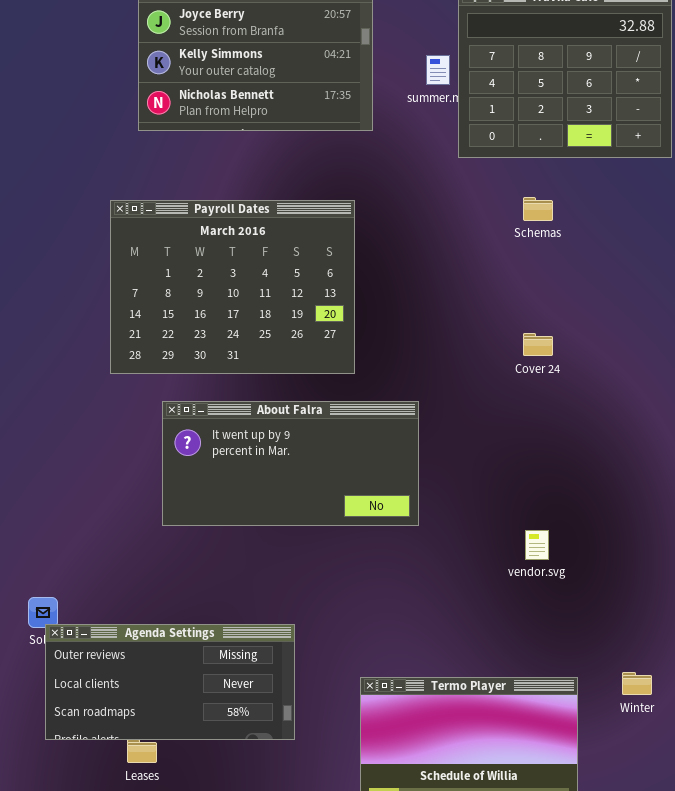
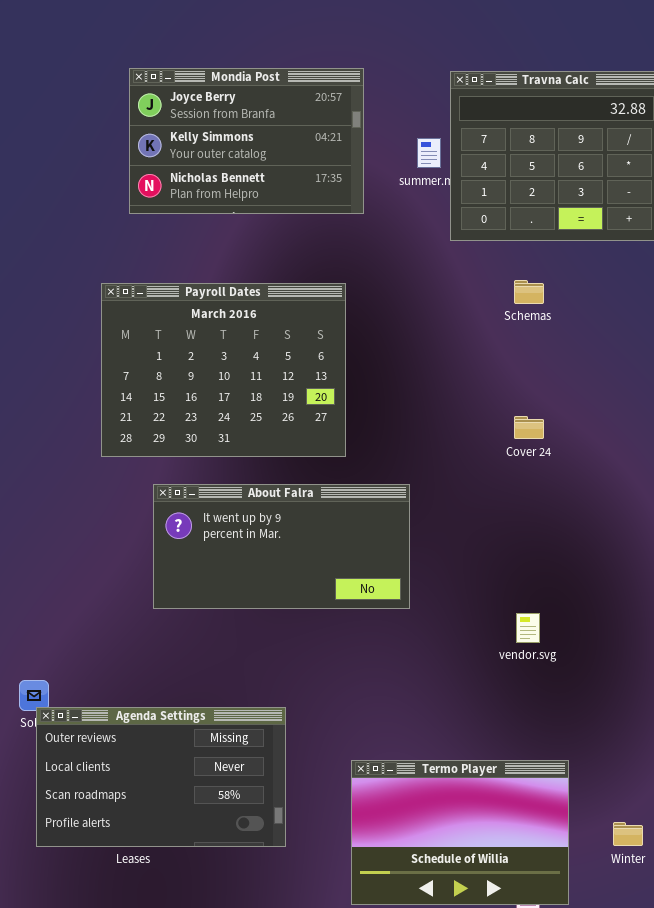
Agenda Settings: [45,624,295,740] -> [36,707,286,847], resized
Winter: [622,672,652,695] -> [613,822,643,846], moved

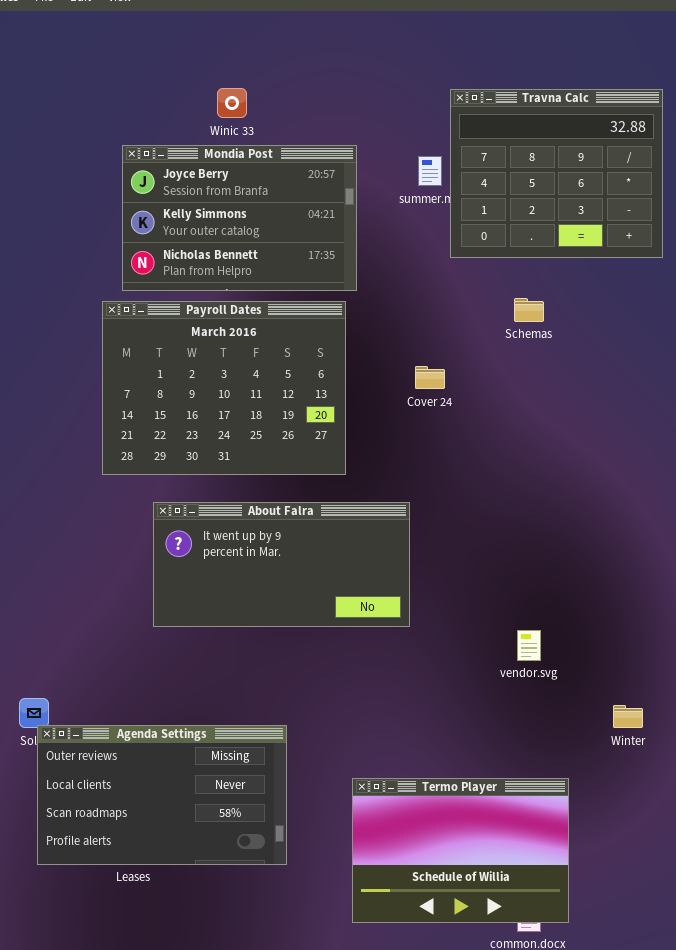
Mondia Post: [129,68,364,214] -> [122,145,357,291], moved
Cover 24: [514,416,544,439] -> [415,366,445,389], moved
Winter: [613,822,643,846] -> [613,705,643,728], moved

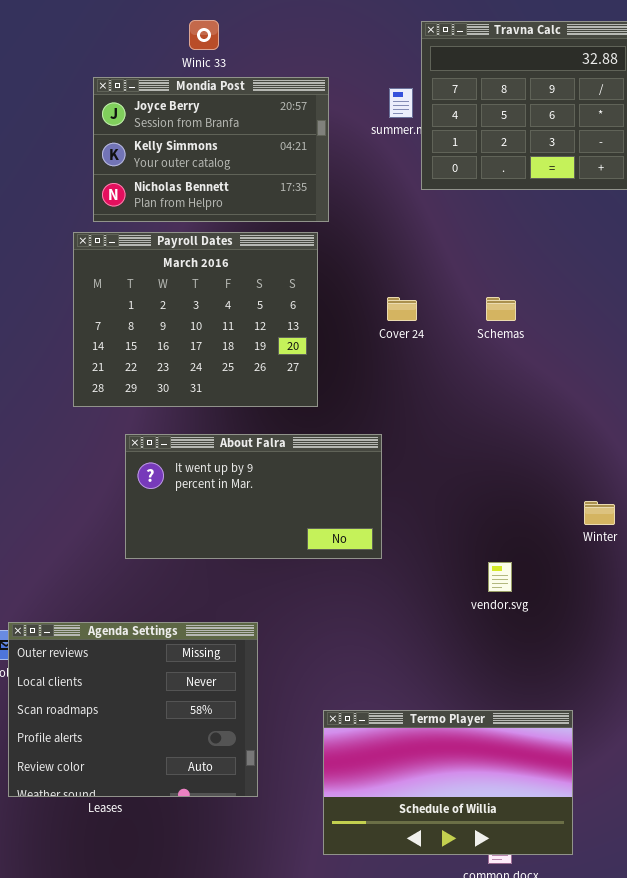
Schemas: [514,298,544,322] -> [486,297,516,321], moved
Winter: [613,705,643,728] -> [584,501,615,525], moved
Agenda Settings: [37,725,287,865] -> [8,622,258,797], resized
Termo Player: [352,778,569,923] -> [323,710,573,855], resized

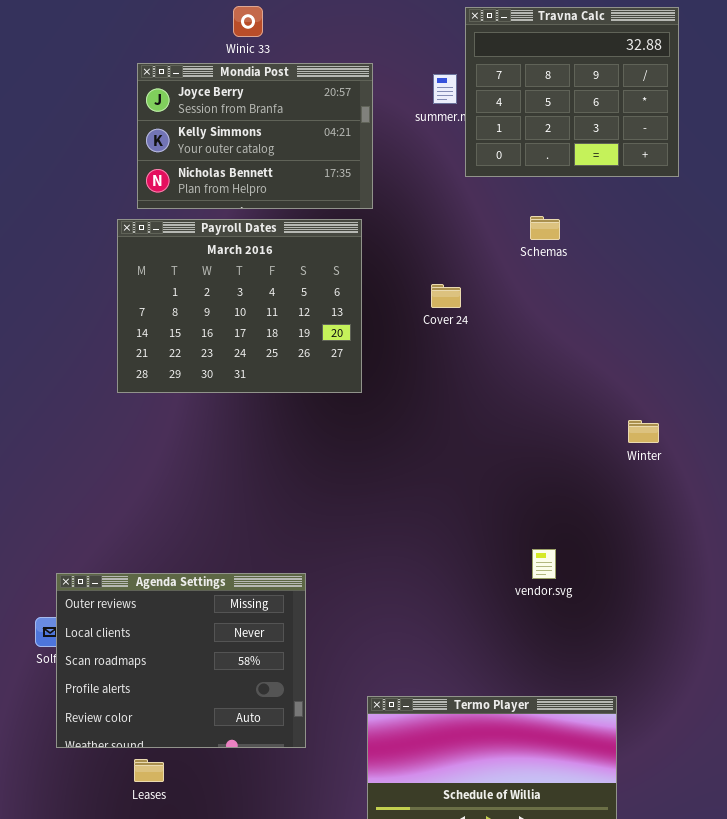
Schemas: [486,297,516,321] -> [530,216,560,240], moved
About Falra: [125,434,382,559] -> none, closed
Winter: [584,501,615,525] -> [628,420,659,443], moved
Agenda Settings: [8,622,258,797] -> [56,573,306,748], moved

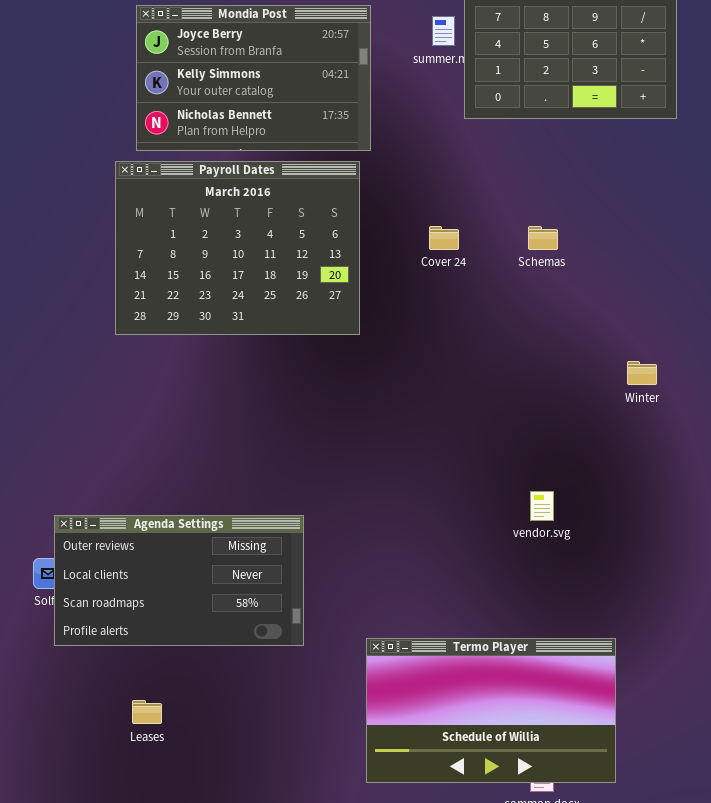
Schemas: [530,216,560,240] -> [528,226,558,250], moved
Agenda Settings: [56,573,306,748] -> [54,515,304,646], resized

